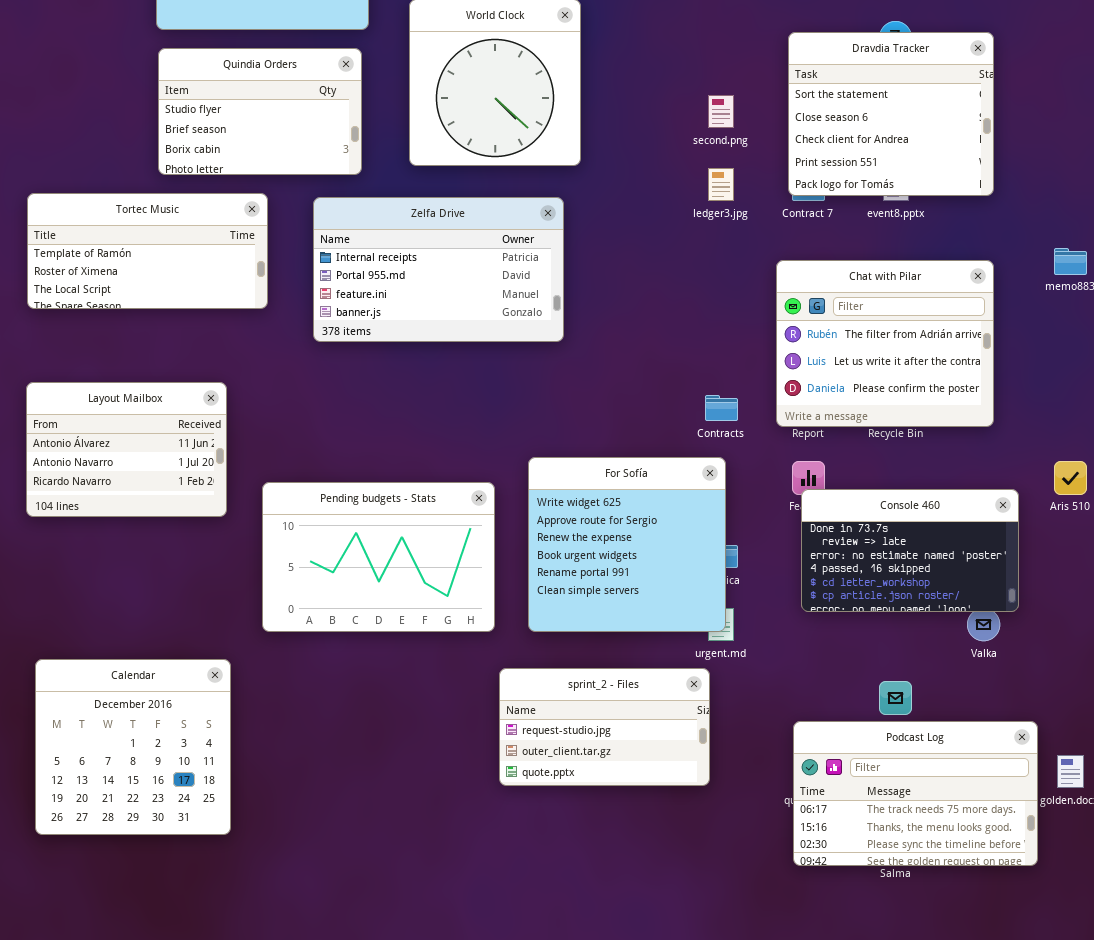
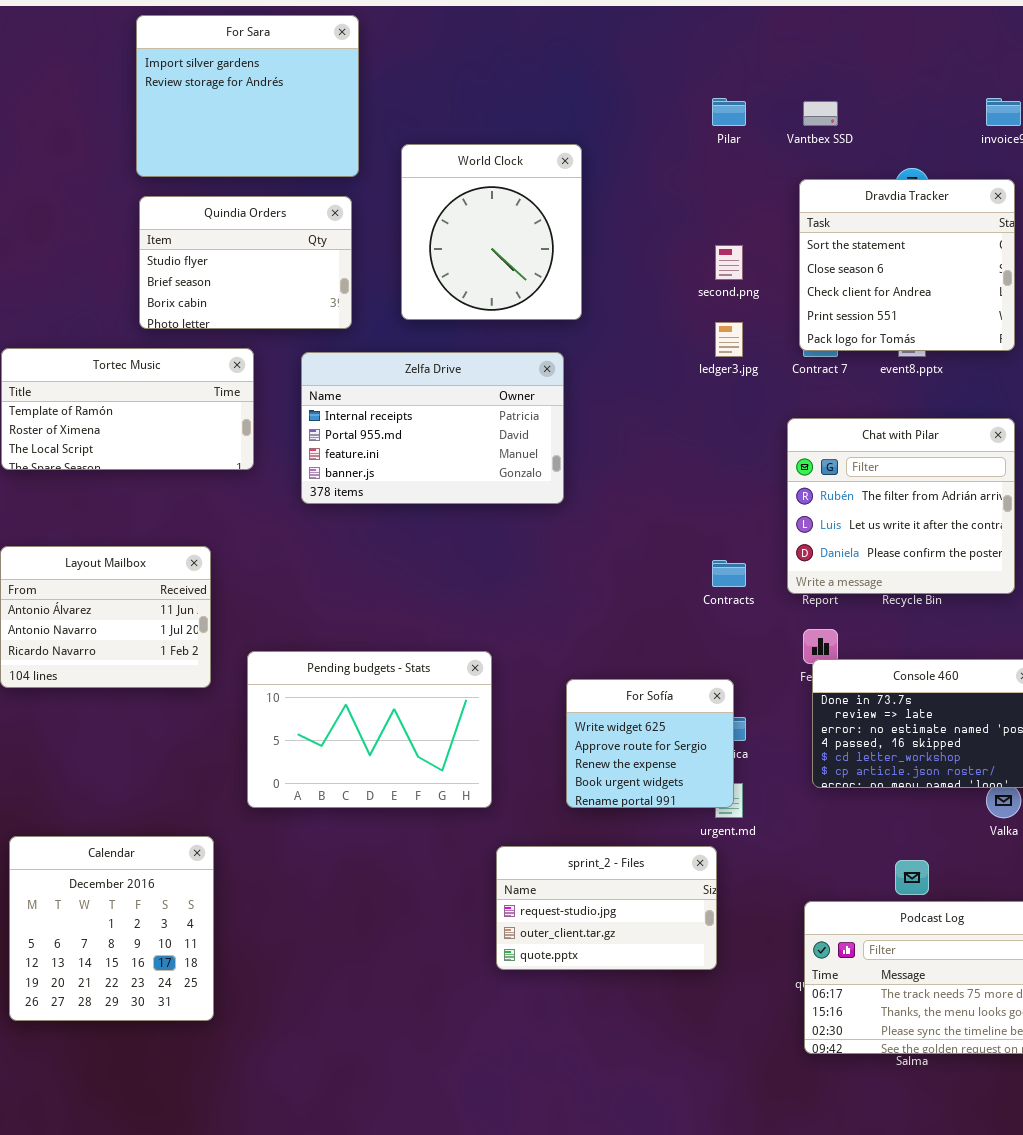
For Sofía: [528,457,726,632] -> [566,679,734,808], resized

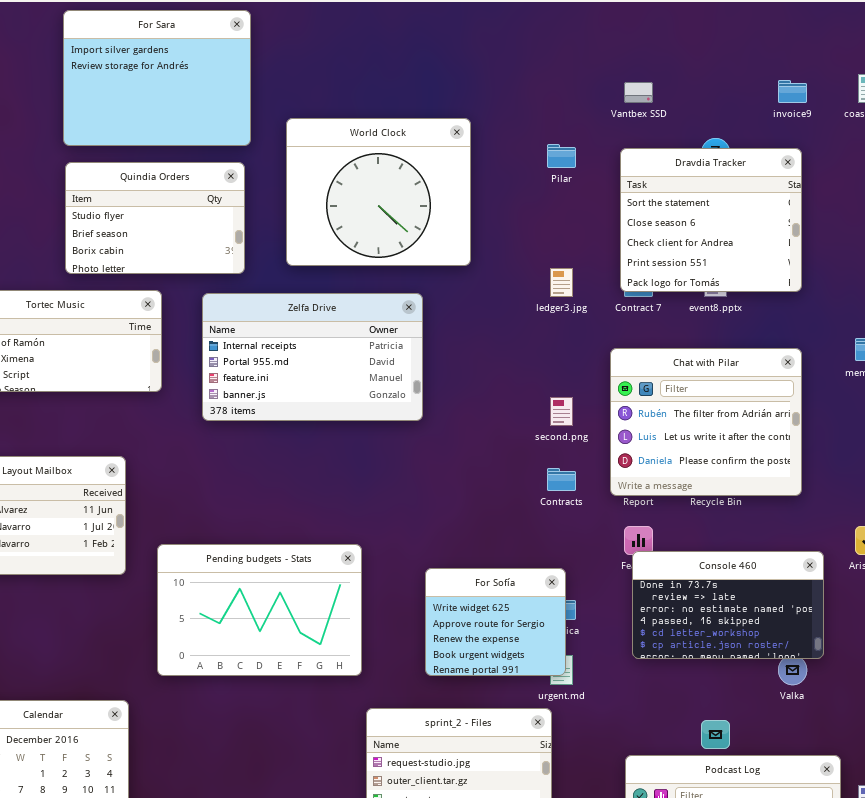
Pilar: [712,98,746,126] -> [547,144,576,168], moved
World Clock: [401,144,582,320] -> [286,118,471,266], resized
second.png: [715,245,743,280] -> [550,397,573,426], moved

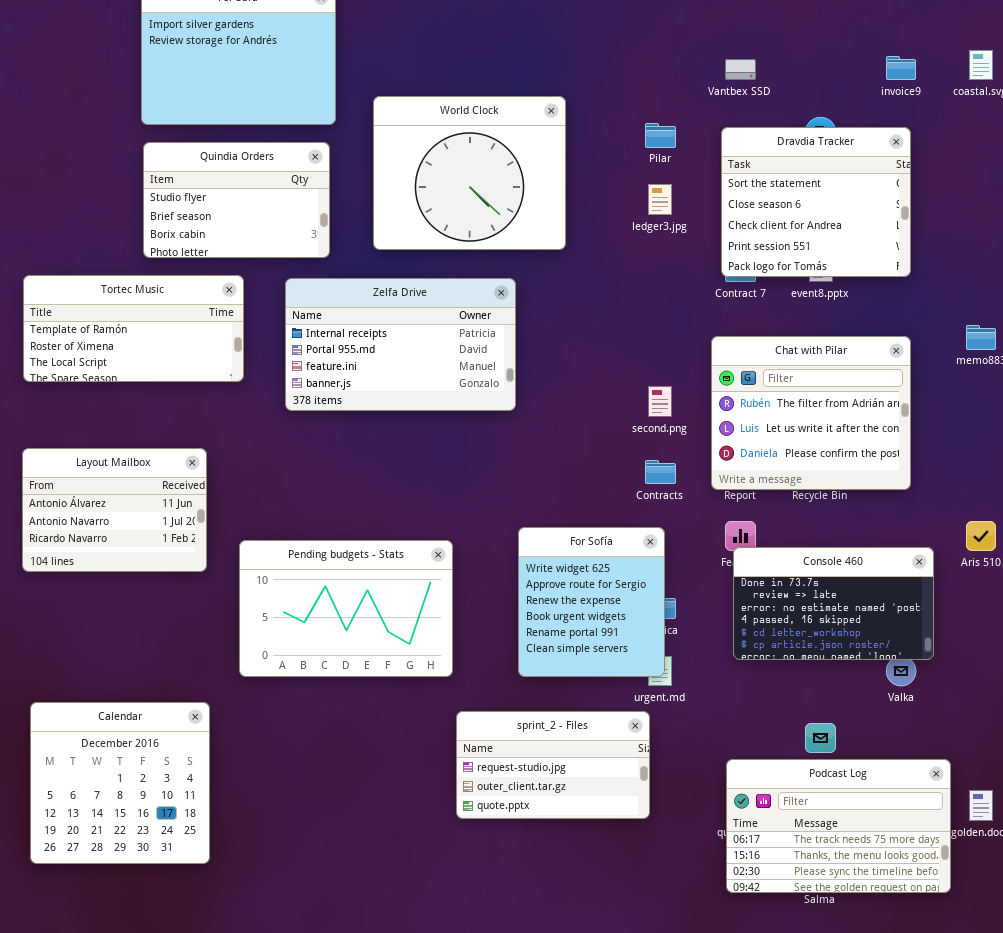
ledger3.jpg: [550,268,573,297] -> [648,184,672,215], moved
For Sofía: [425,568,566,676] -> [518,527,665,677], resized

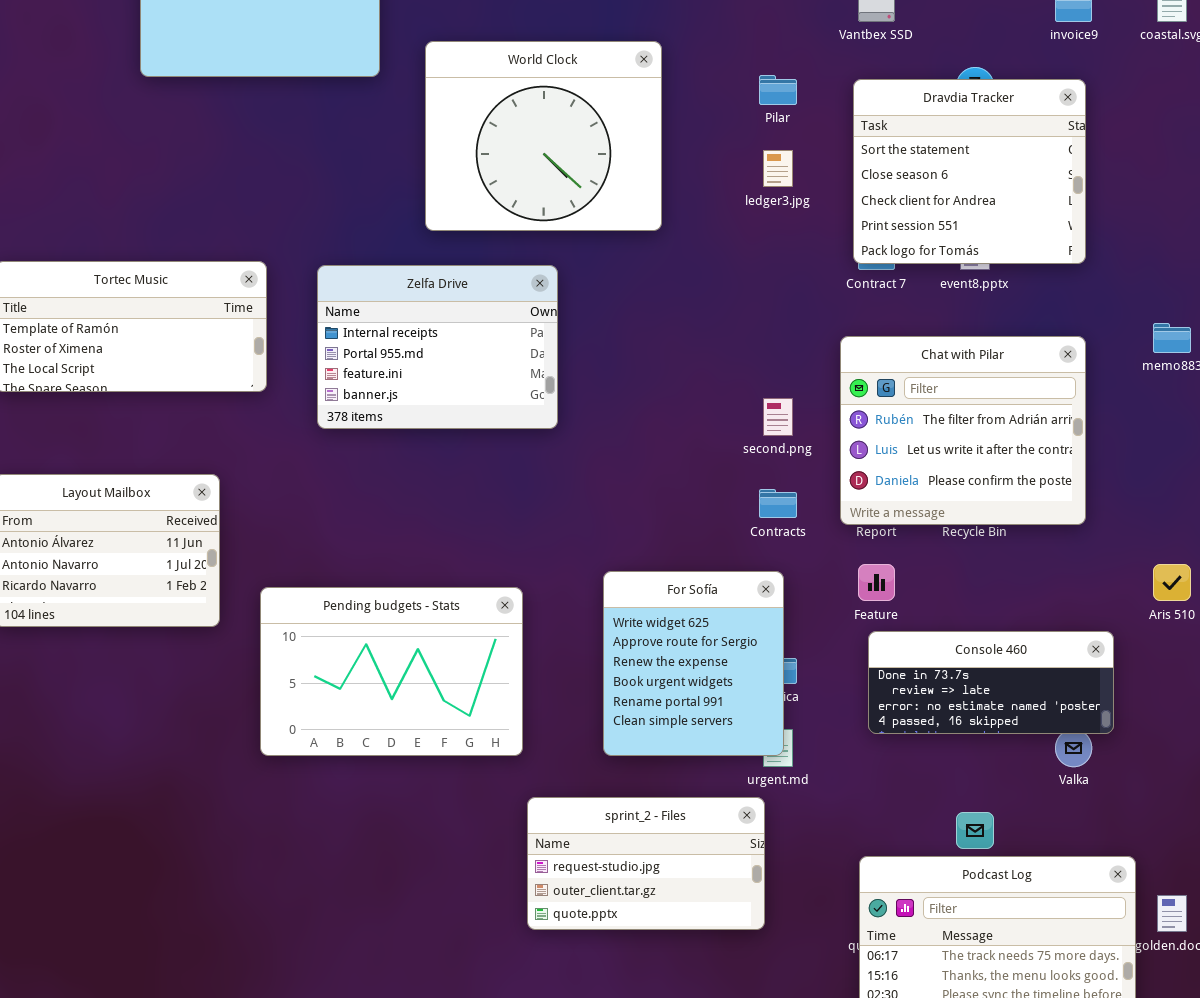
Quindia Orders: [143,142,330,258] -> none, closed
Zelfa Drive: [285,278,516,411] -> [317,265,558,429], resized
Console 460: [733,547,934,660] -> [868,631,1114,734], resized
Calendar: [30,702,210,864] -> none, closed

